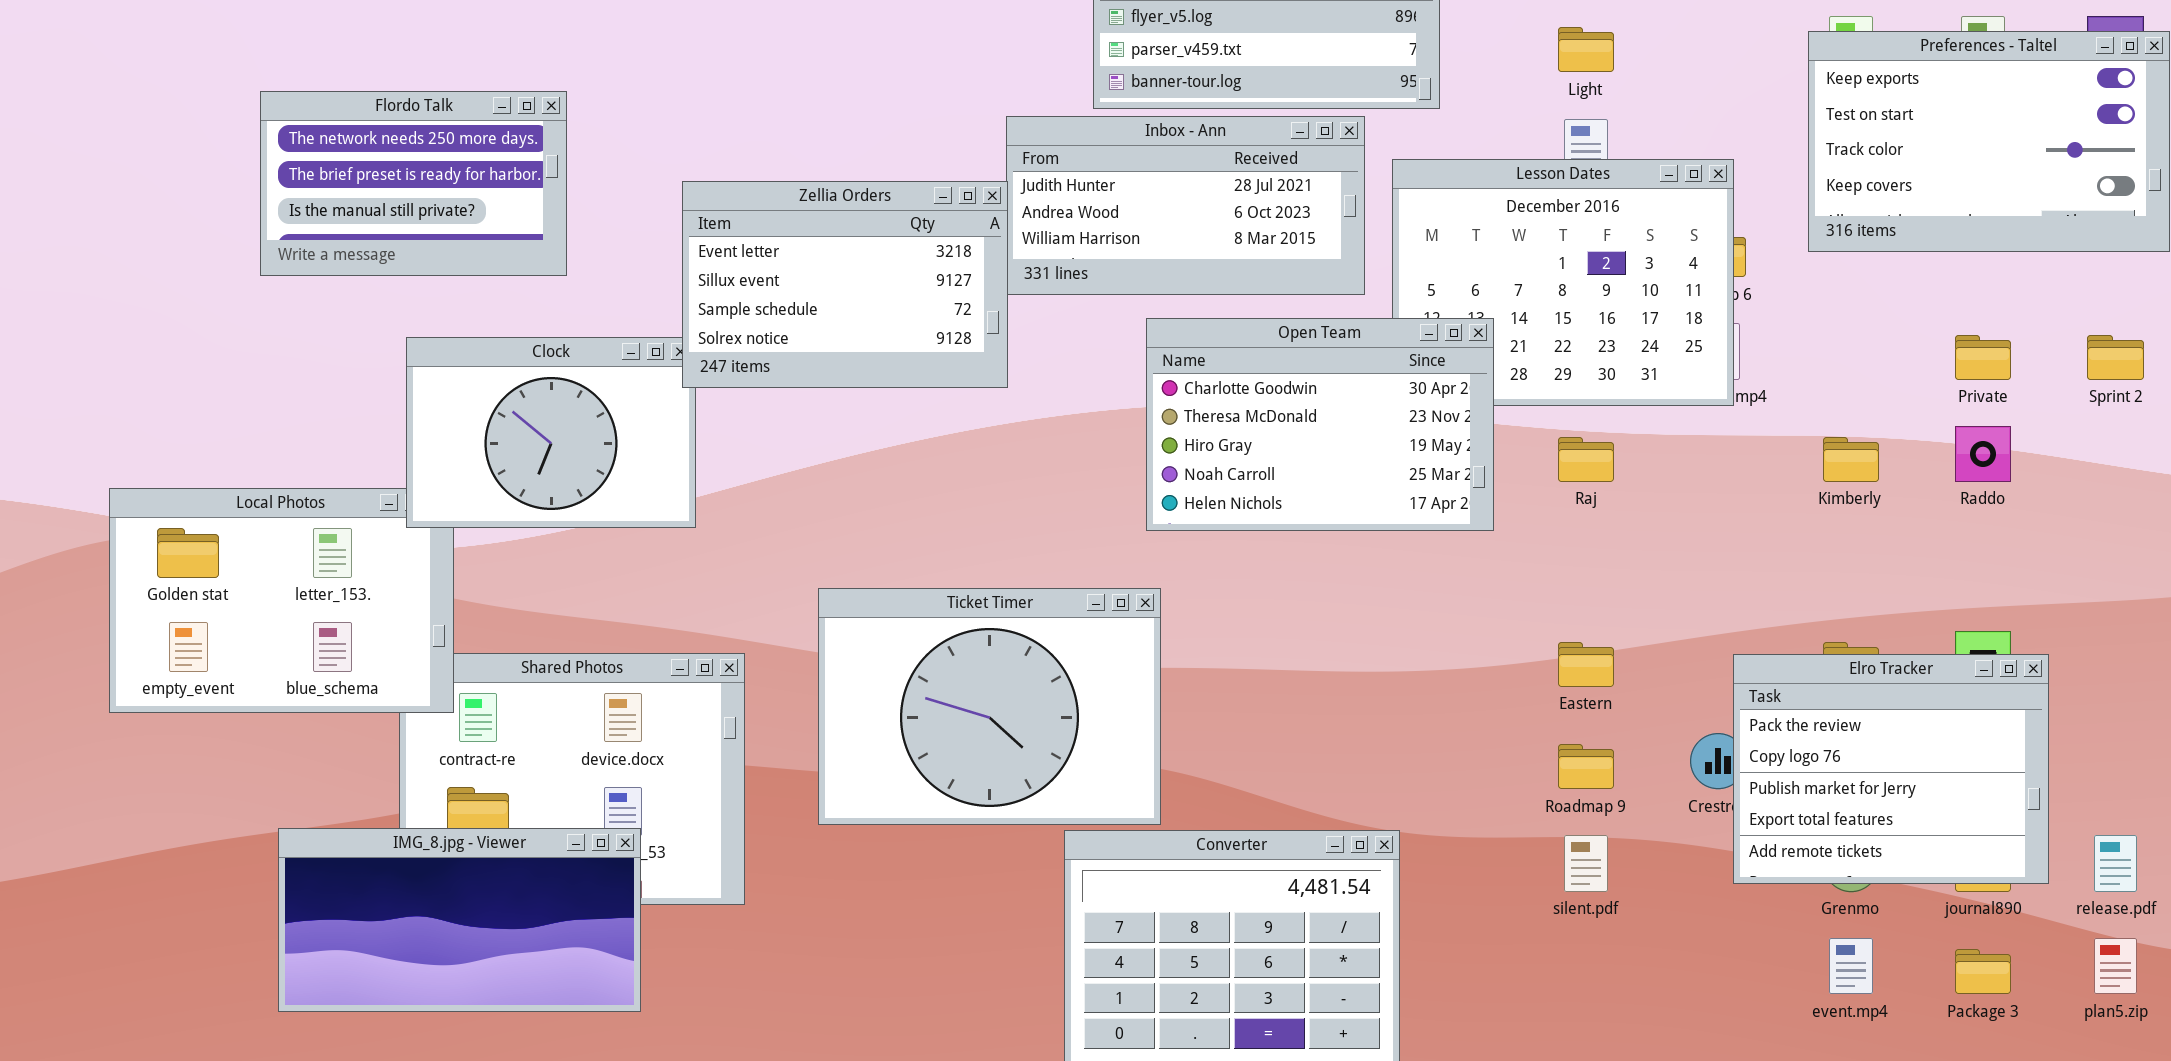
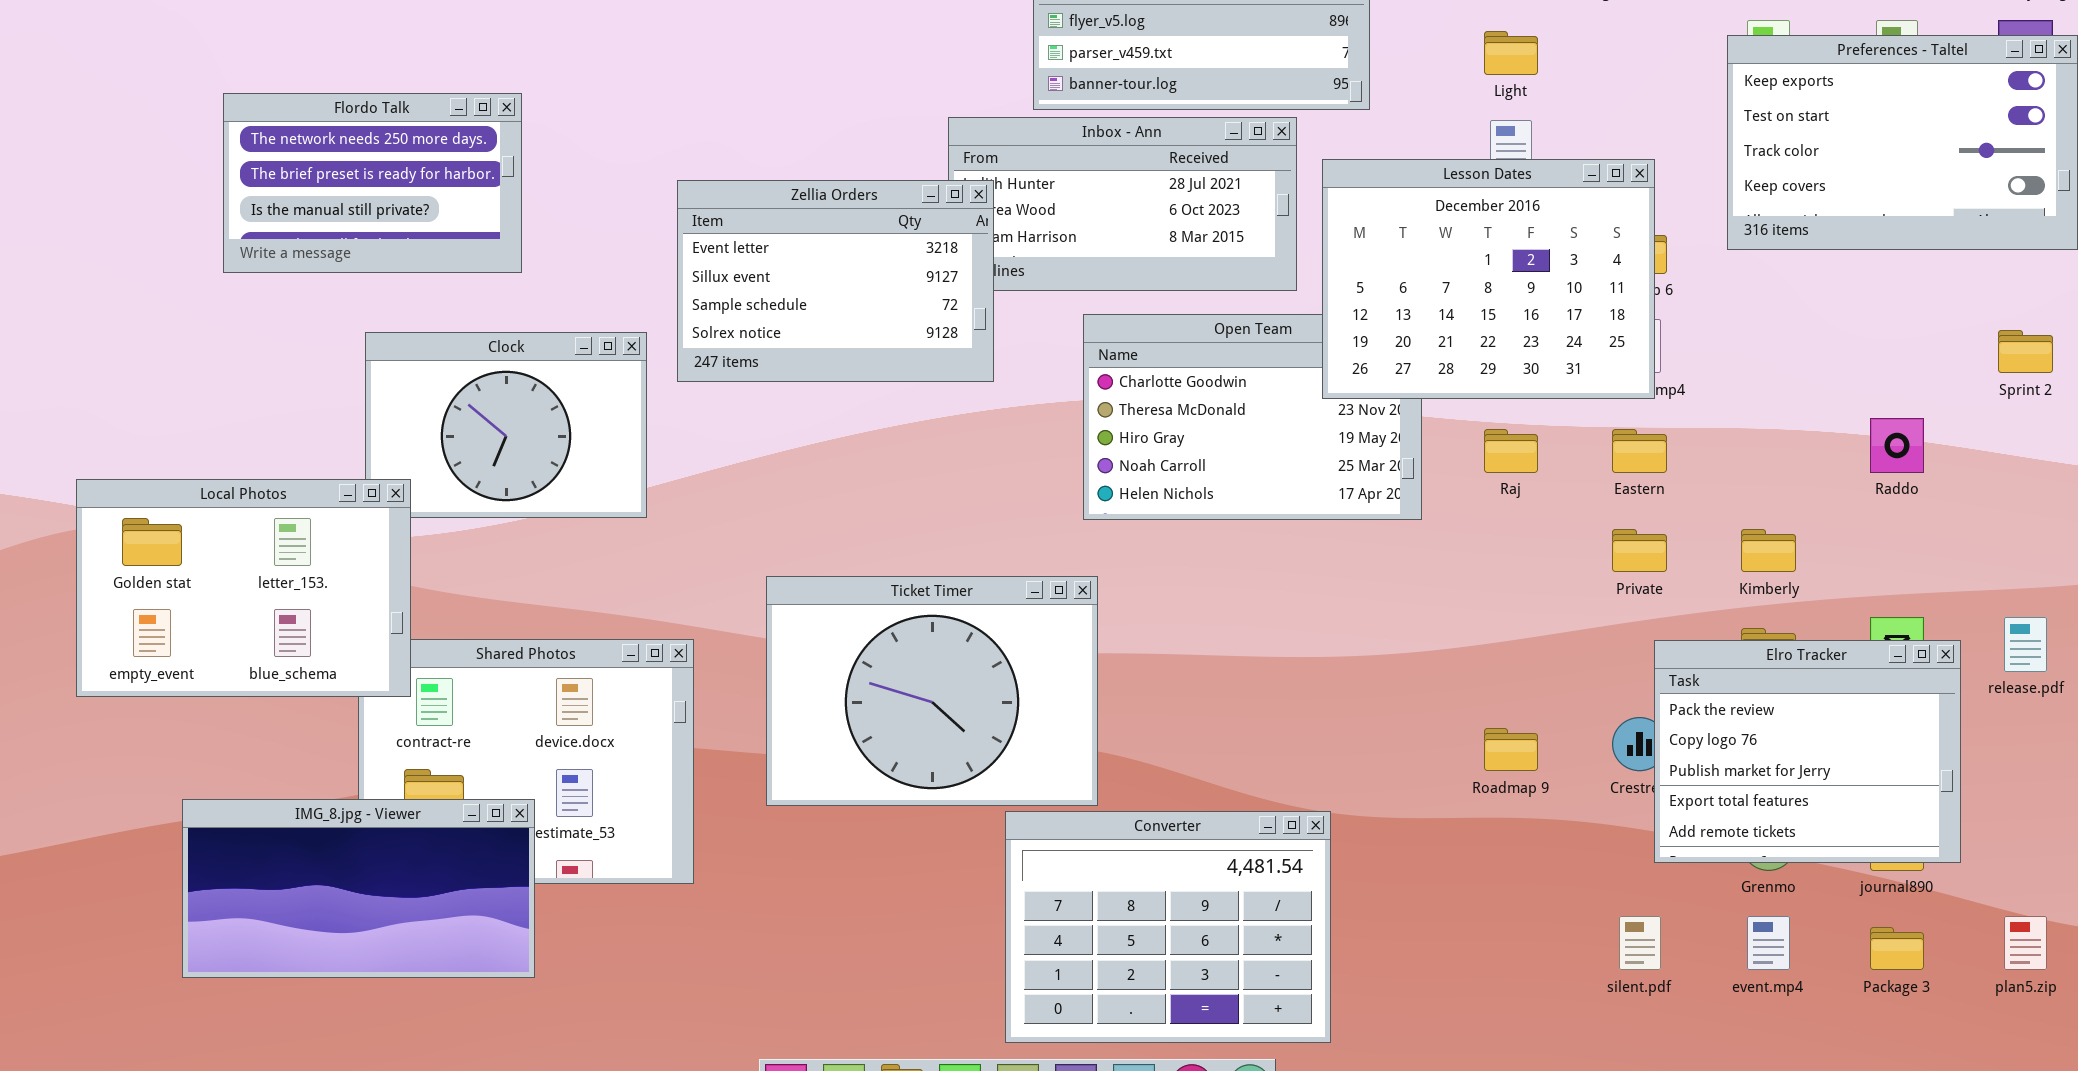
Lesson Dates: [1392,159,1734,406] -> [1322,159,1655,399], raised
Zellia Orders: [682,181,1008,388] -> [677,180,994,382], moved
Private: [1955,335,2011,380] -> [1612,529,1667,572], moved
Kimberly: [1823,437,1879,482] -> [1741,529,1796,572], moved
Local Photos: [109,488,454,713] -> [76,479,411,697], raised
Eastern: [1558,642,1614,687] -> [1612,429,1667,473], moved
IMG_8.jpg - Viewer: [278,828,641,1012] -> [182,799,535,978], moved
silent.pdf: [1564,835,1608,892] -> [1619,916,1661,970], moved
release.pdf: [2094,835,2137,892] -> [2004,617,2047,672], moved

